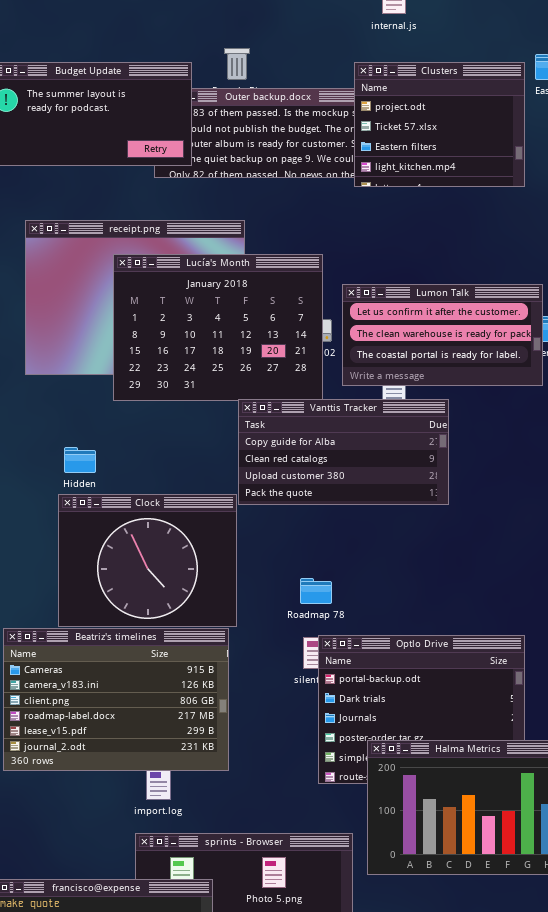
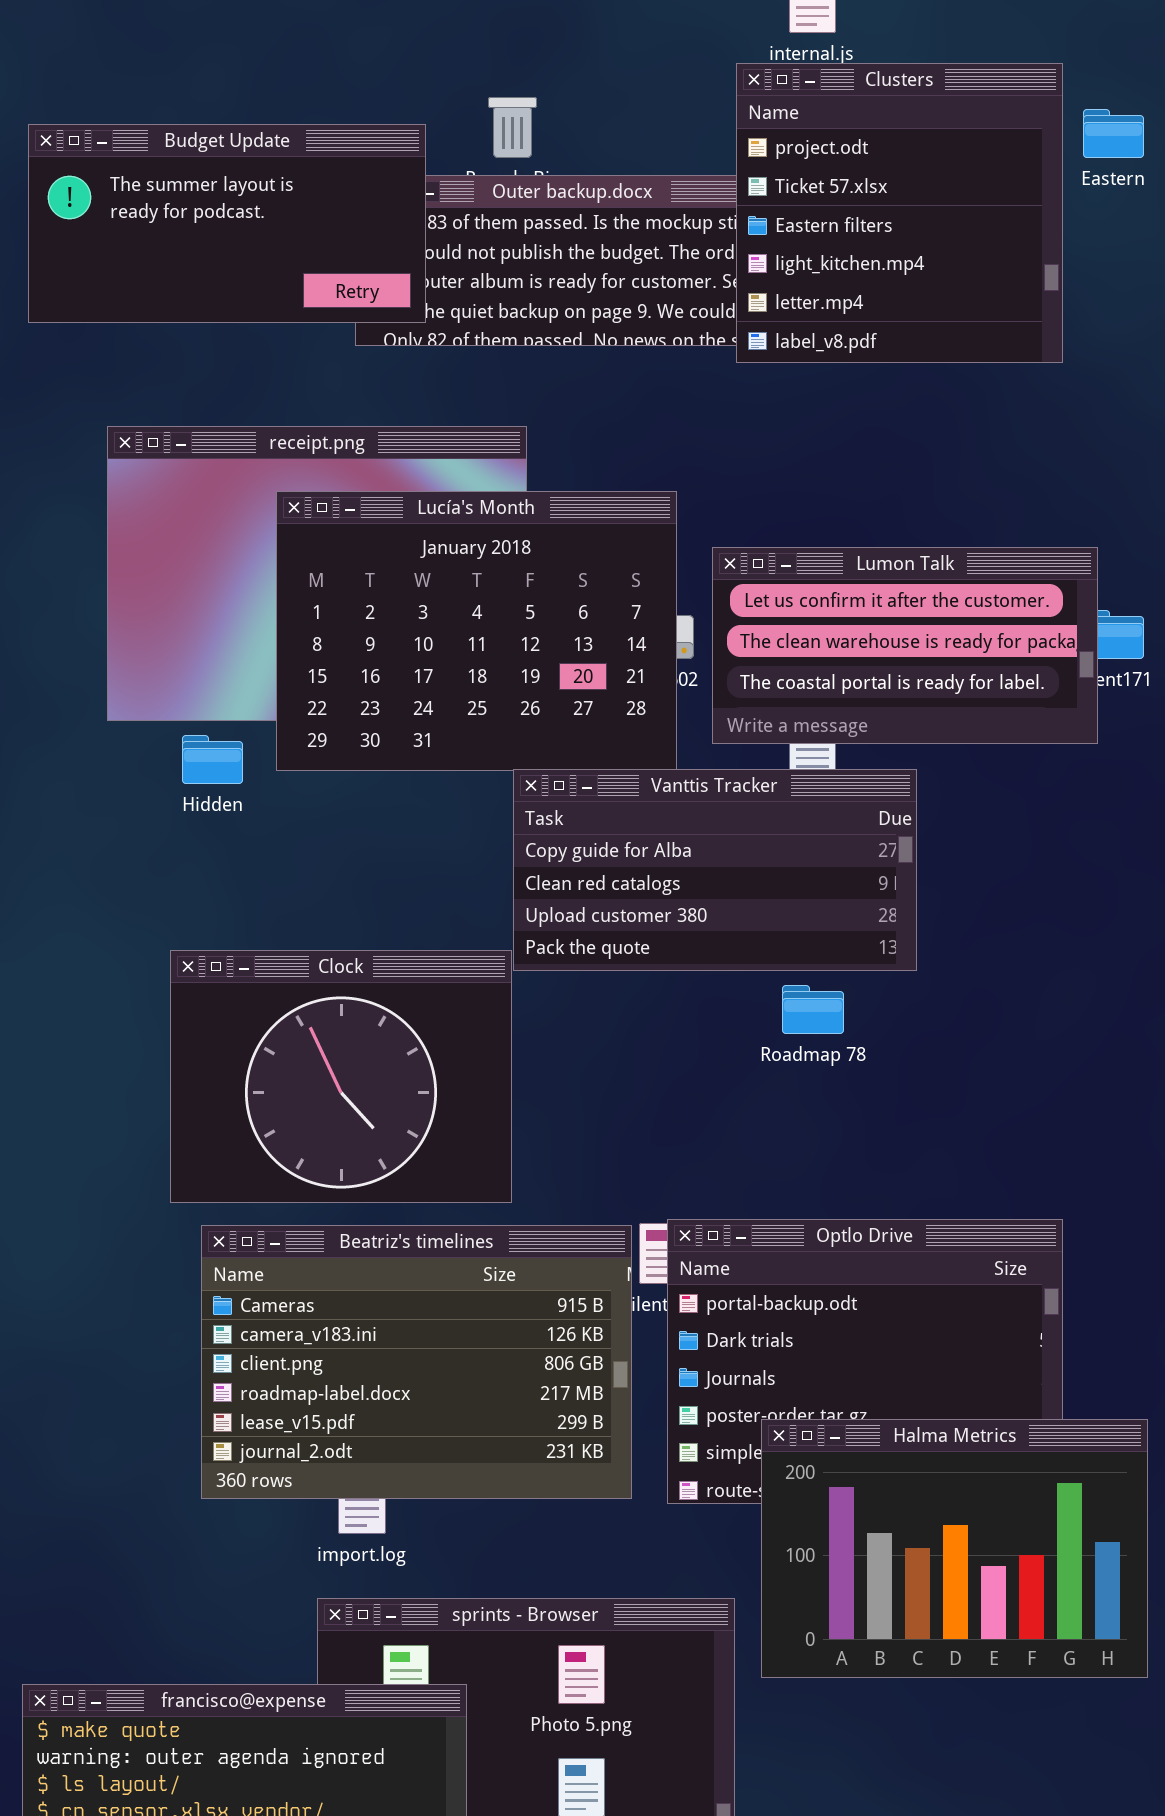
Clusters: [354,62,525,187] -> [736,63,1063,363], resized
Hidden: [64,447,96,473] -> [182,735,243,784], moved
Roadmap 78: [300,578,332,604] -> [782,985,844,1034], moved
Beatriz's timelines: [3,628,229,771] -> [201,1225,632,1499], moved

